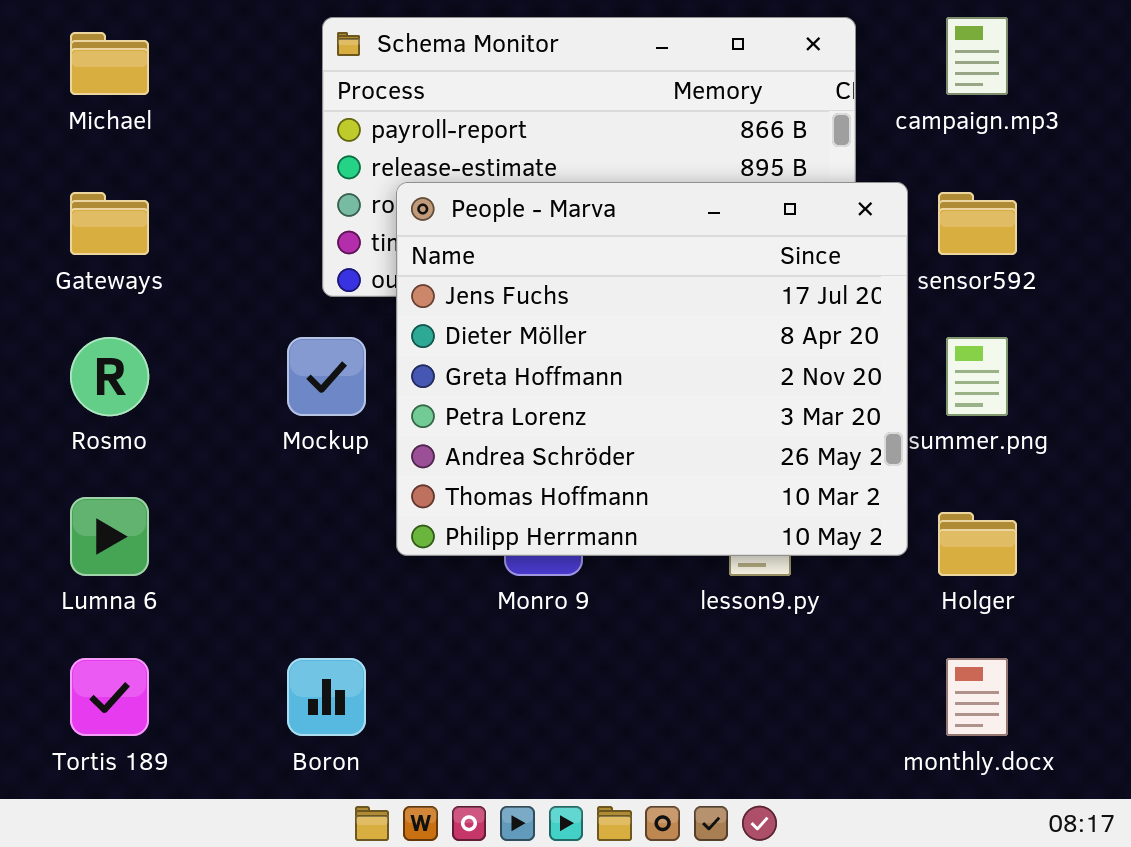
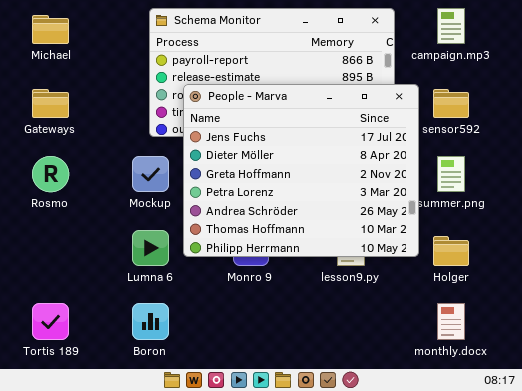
Lumna 6: [70,497,149,576] -> [132,230,169,266], moved

